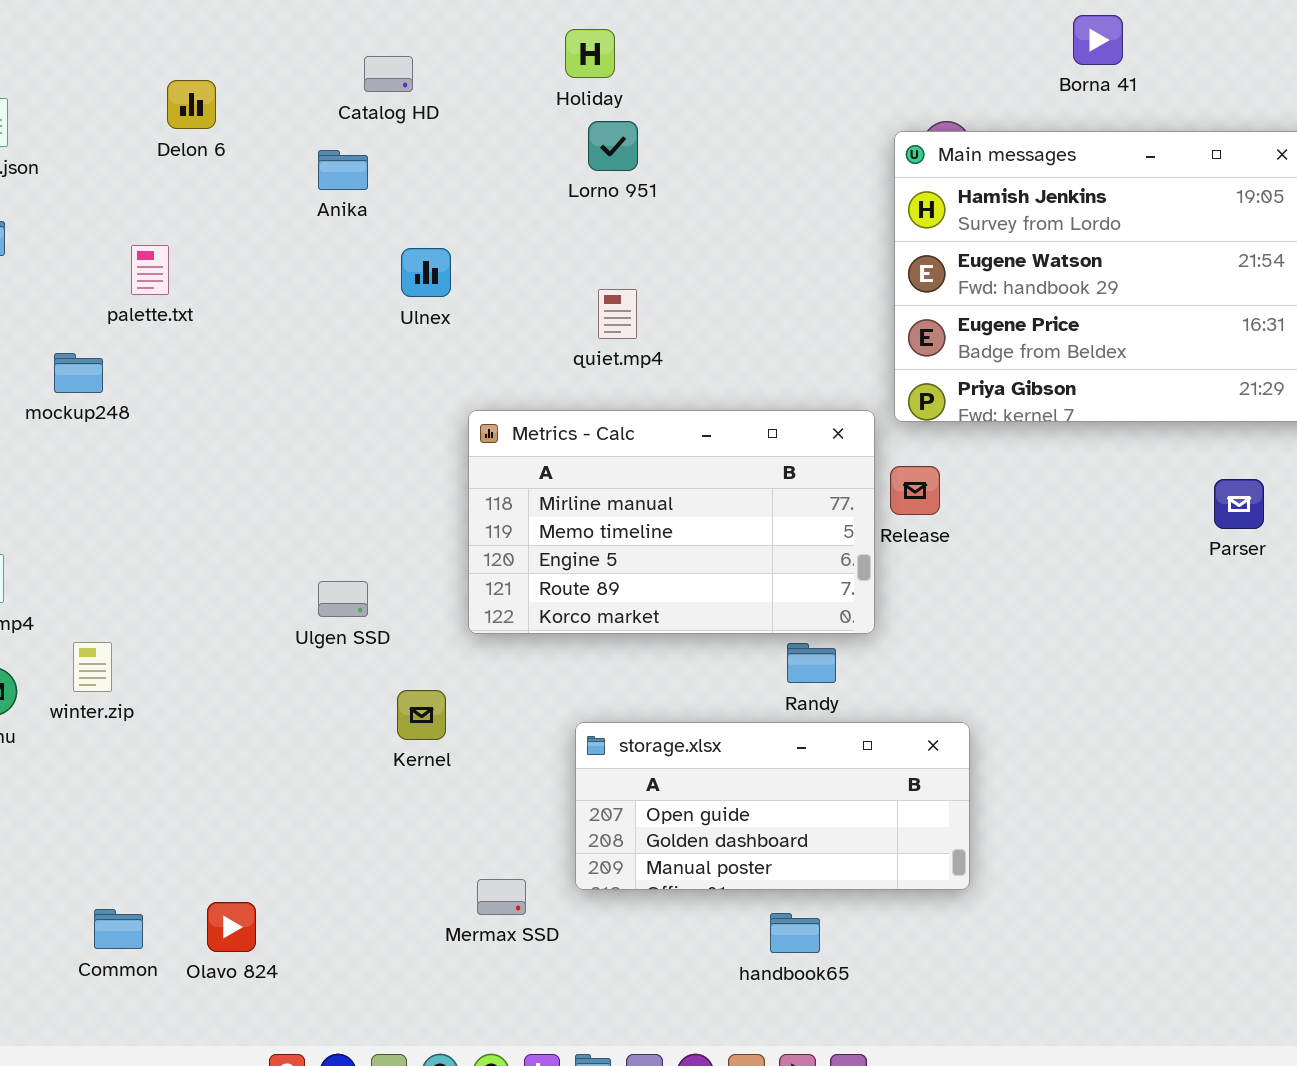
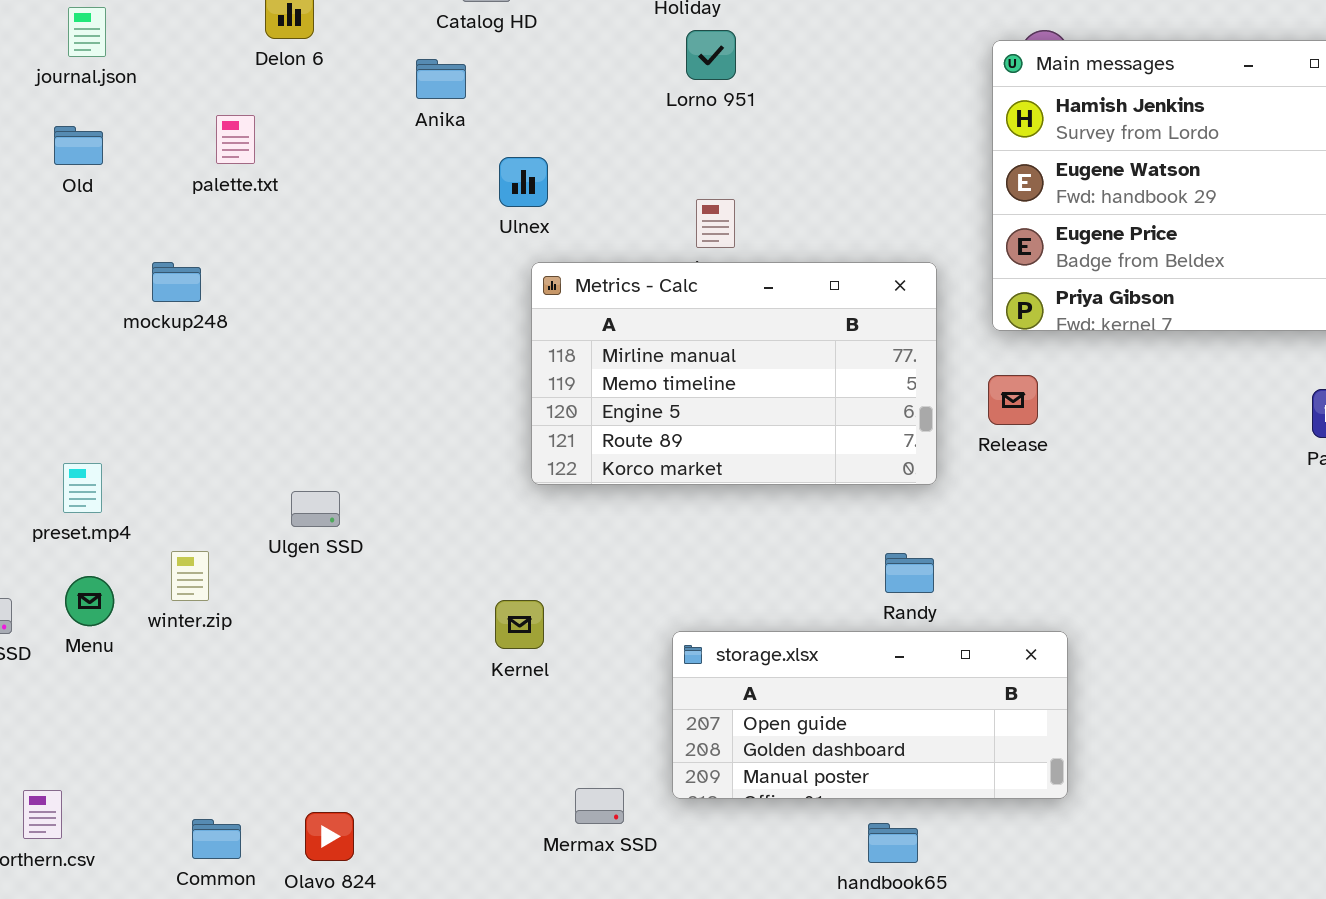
palette.txt: [131,245,169,295] -> [216,115,255,164], moved
Metrics - Calc: [468,410,875,634] -> [531,262,937,485], moved
Ulgen SSD: [318,581,368,617] -> [291,491,340,527], moved

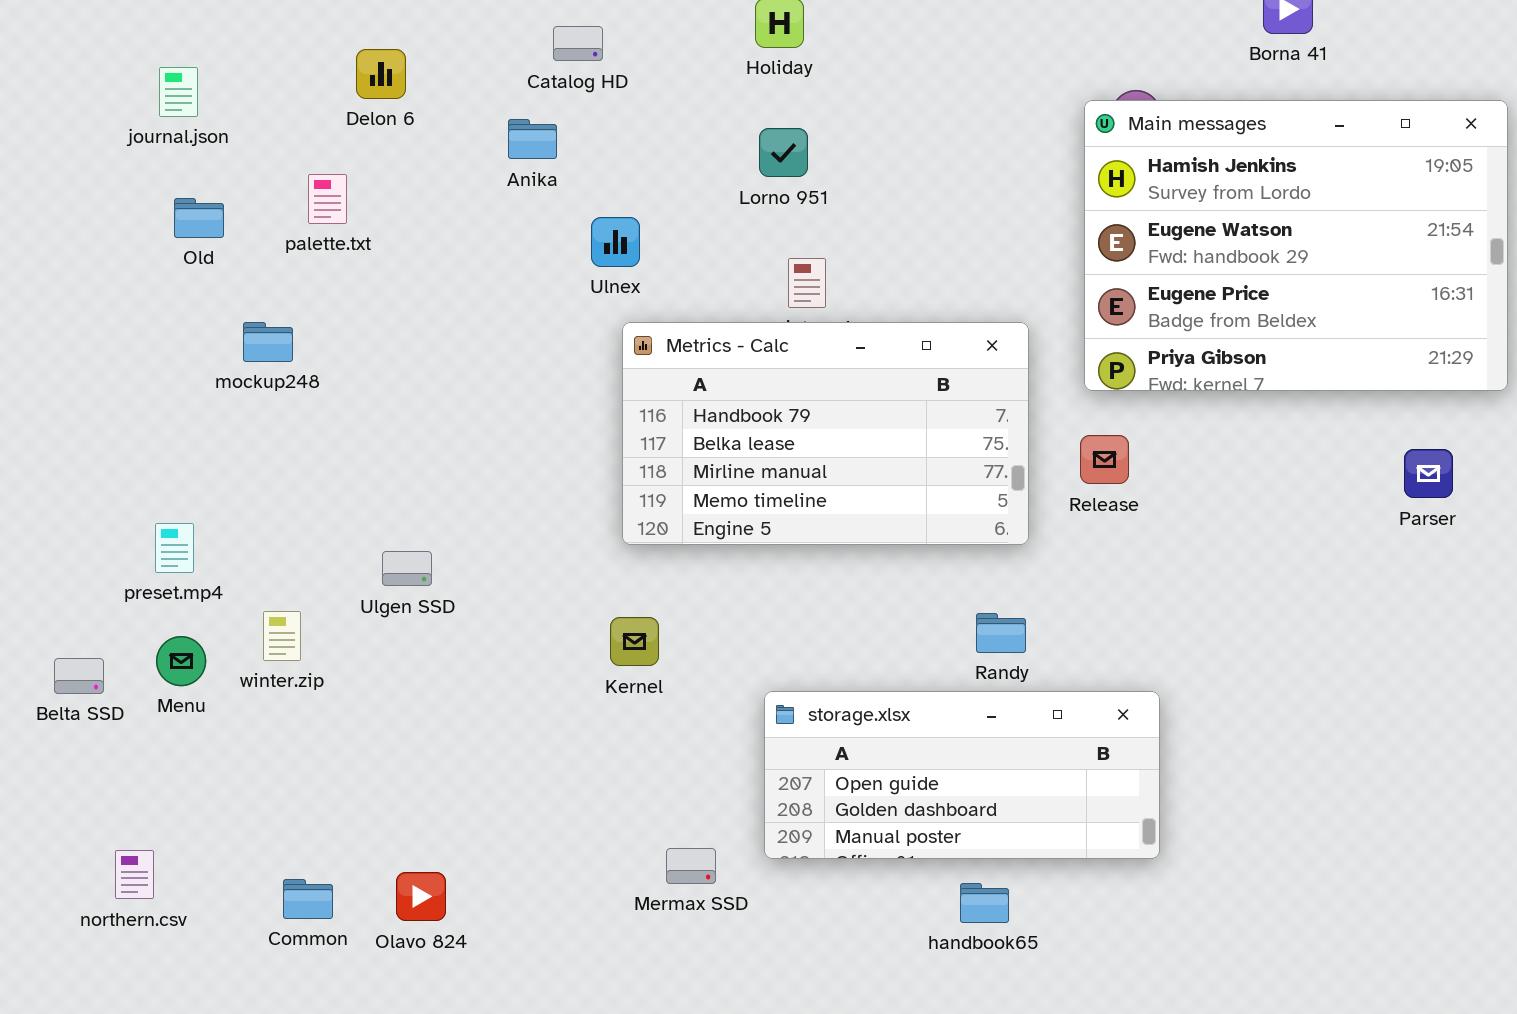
Lorno 951: [686,30,736,80] -> [759,128,808,177], moved
Old: [54,126,103,165] -> [174,198,224,238], moved
Metrics - Calc: [531,262,937,485] -> [622,322,1029,545], scrolled up 2 rows
Kernel: [495,600,544,649] -> [610,617,659,666], moved

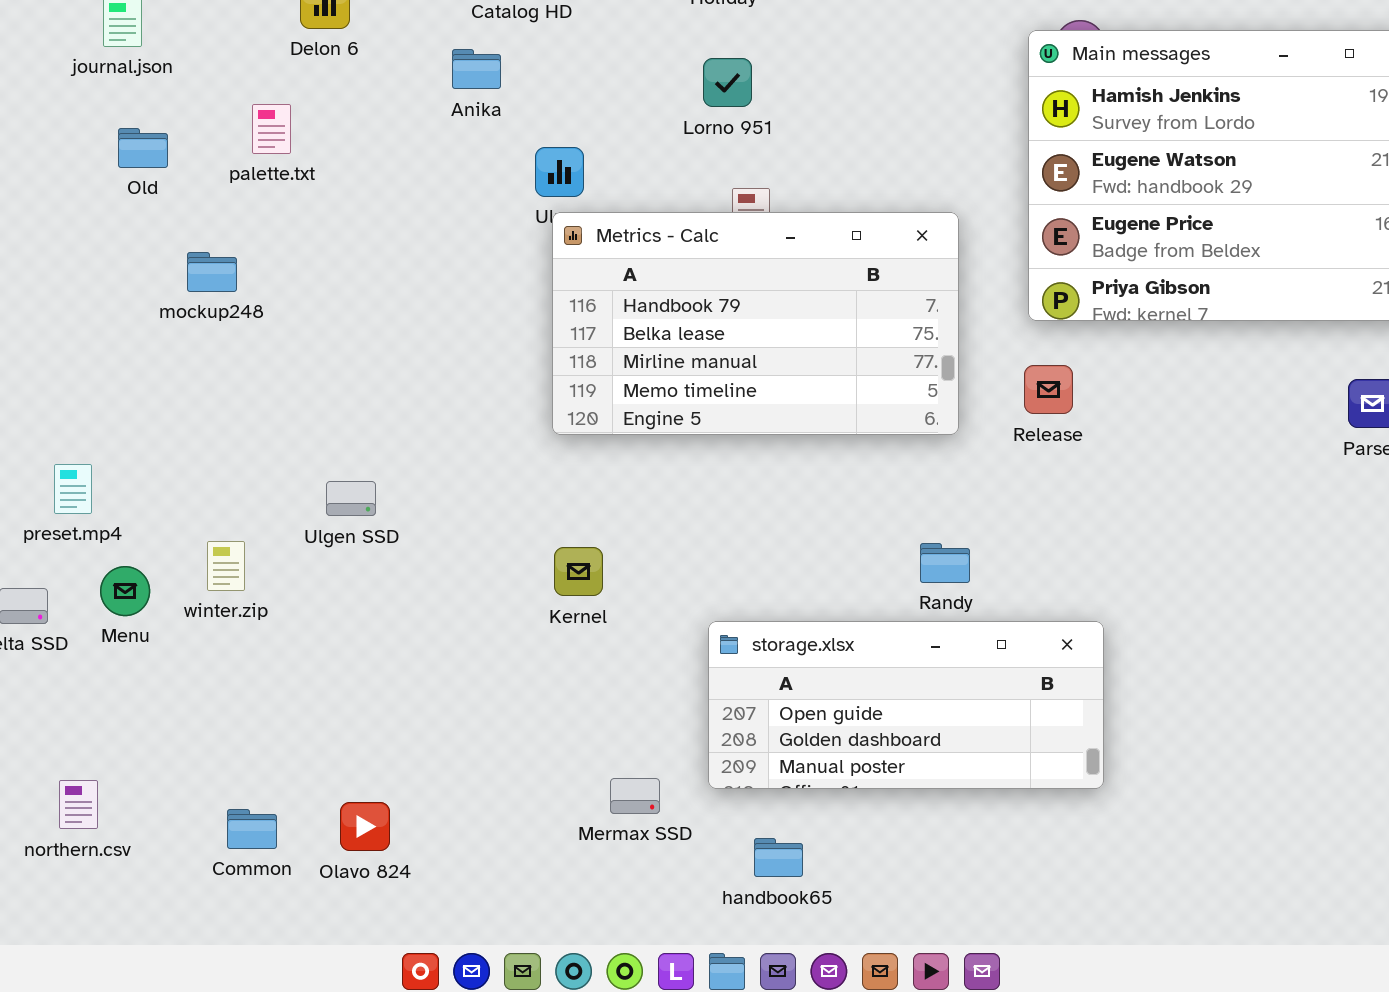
Metrics - Calc: [622,322,1029,545] -> [552,212,959,435], moved
preset.mp4: [155,523,194,573] -> [54,464,92,514], moved
handbook65: [960,883,1009,923] -> [754,838,803,877], moved

